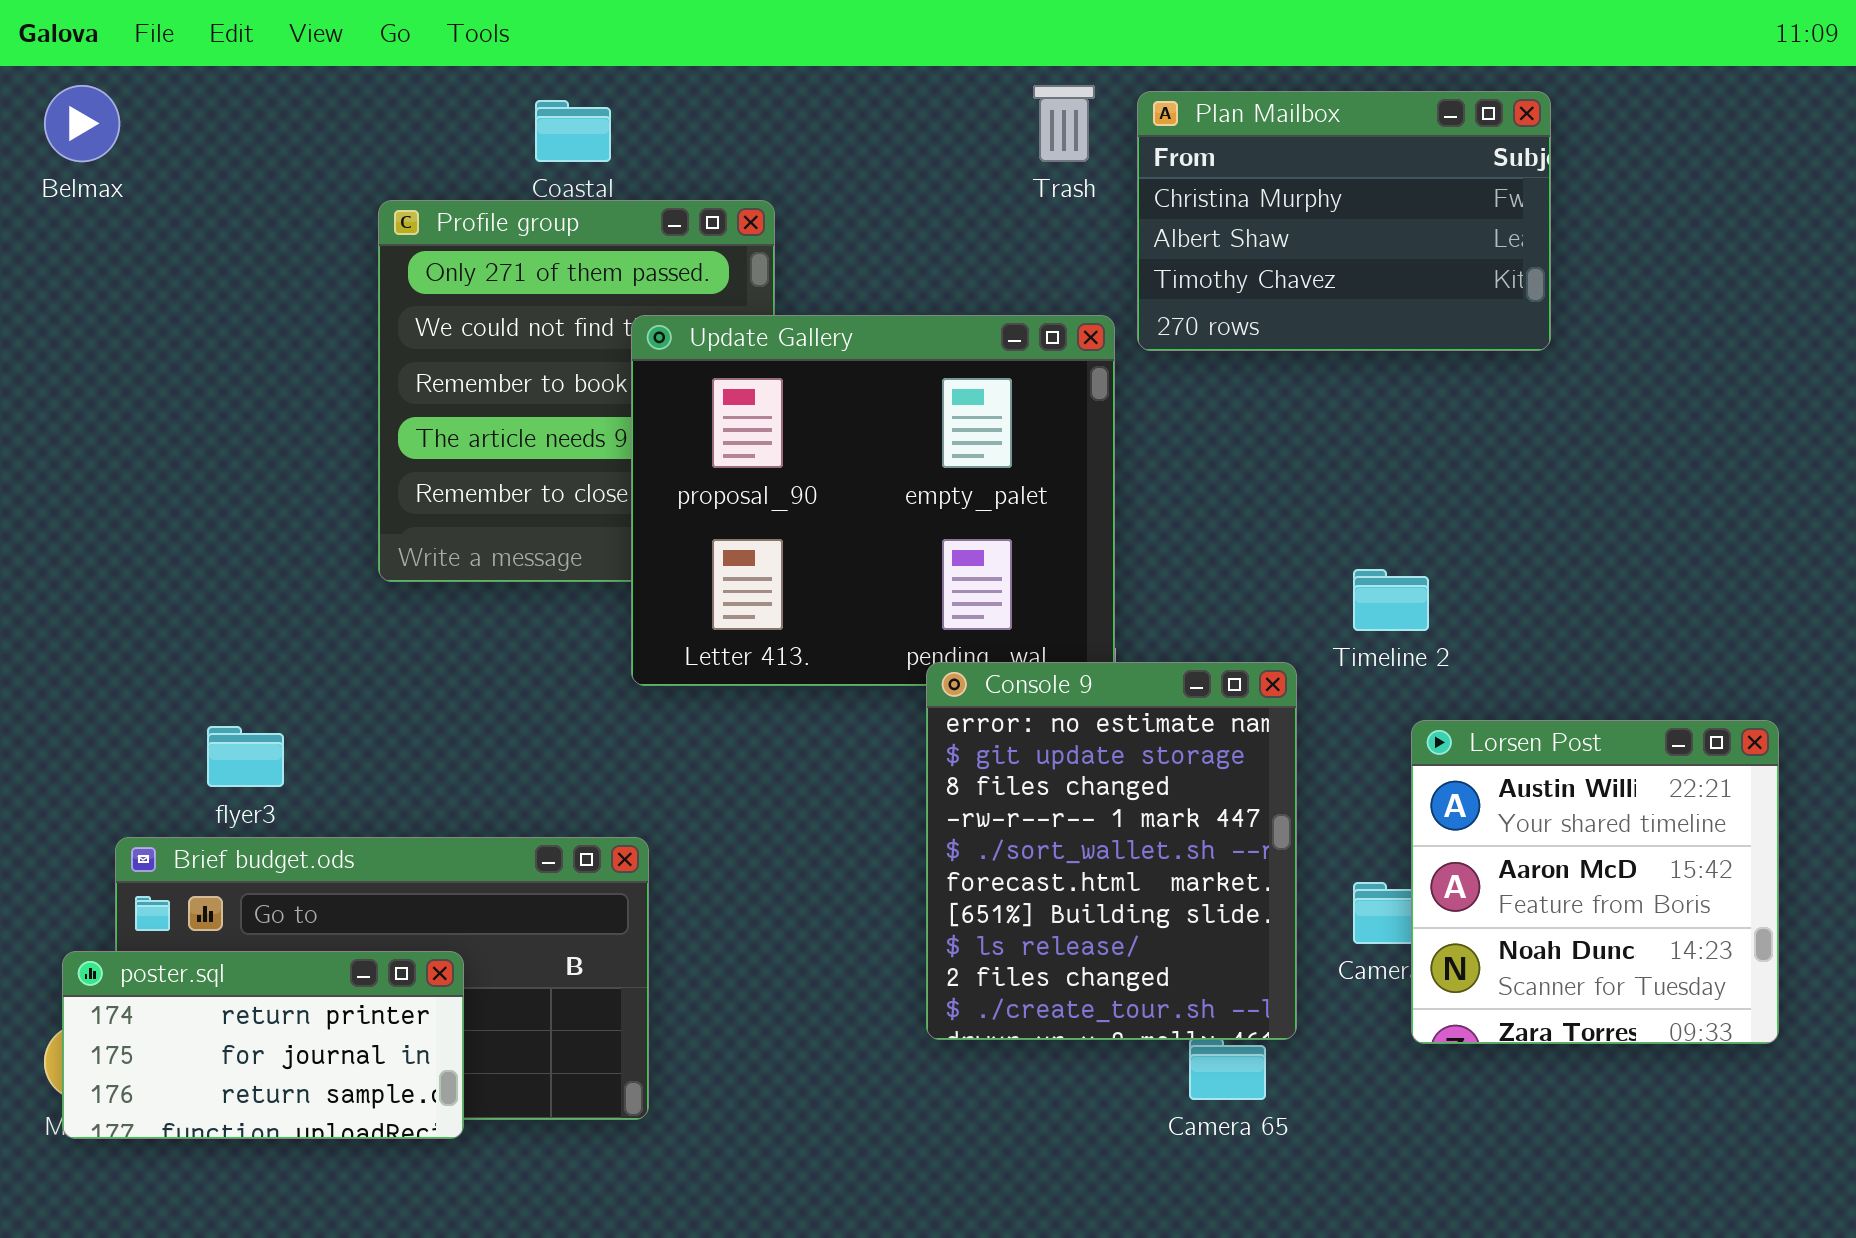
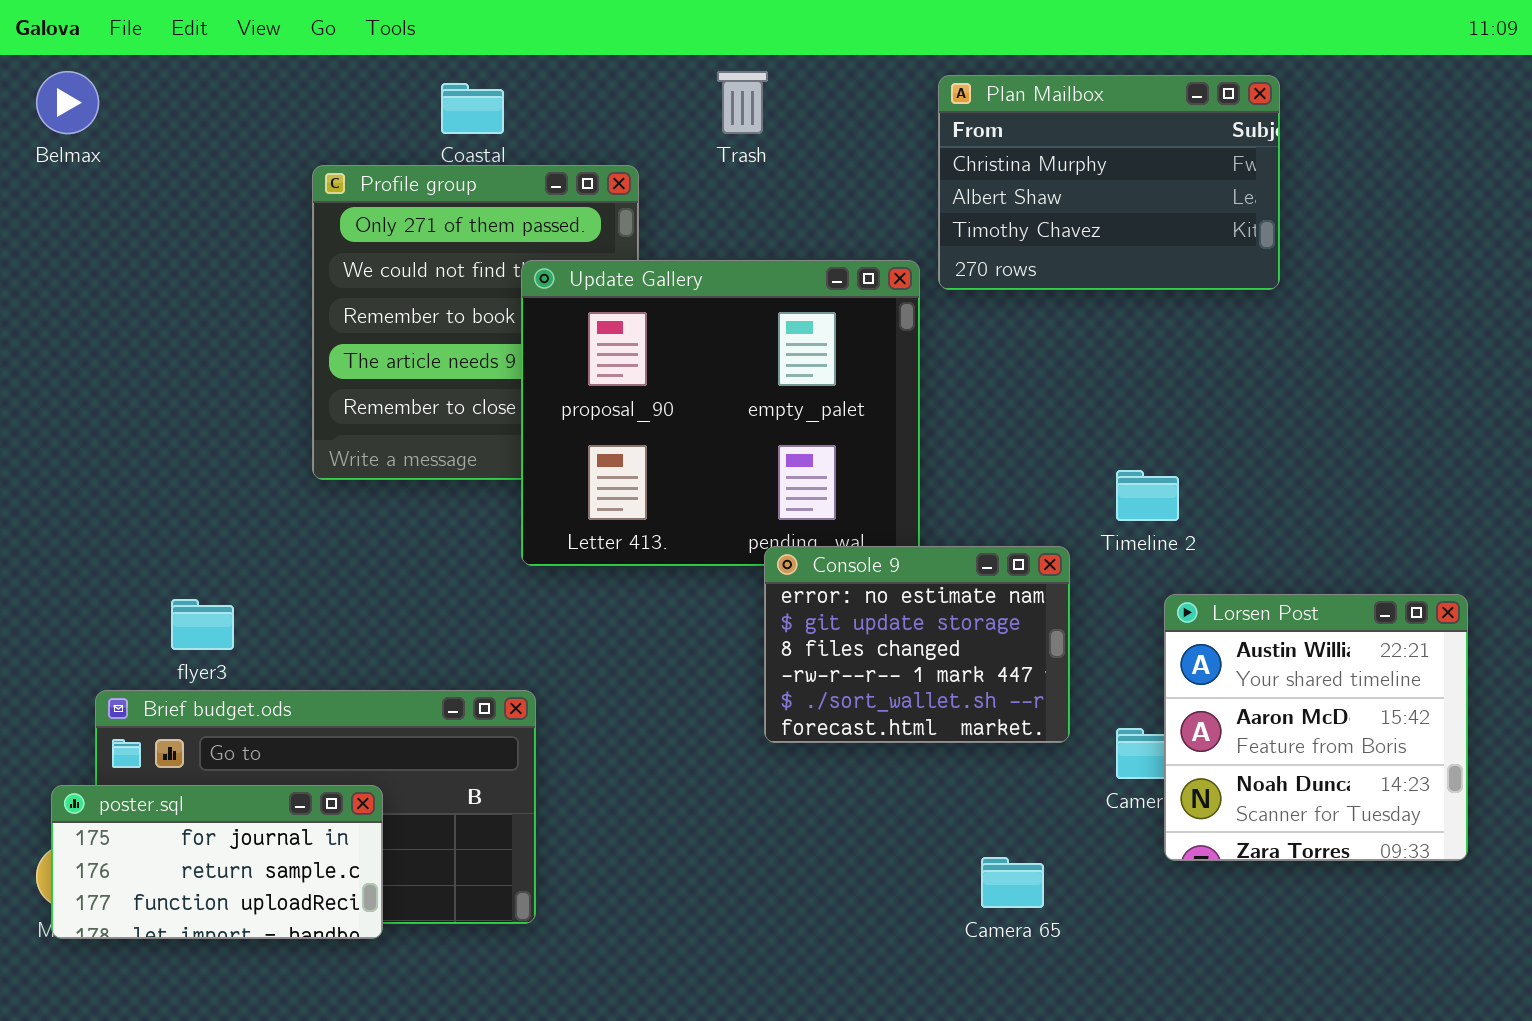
Trash: [1033,85,1095,162] -> [717,71,768,134], moved
Console 9: [926,662,1297,1040] -> [764,546,1070,743], resized
poster.sql: [62,951,464,1139] -> [51,785,383,939], scrolled down 1 row

